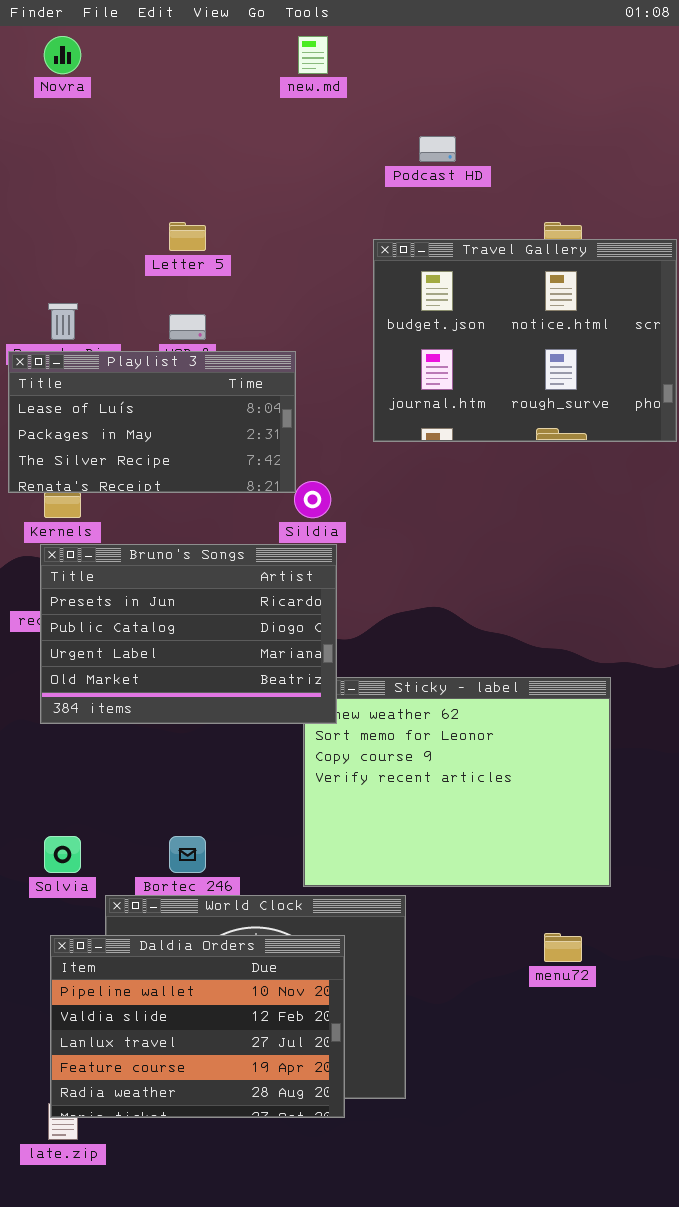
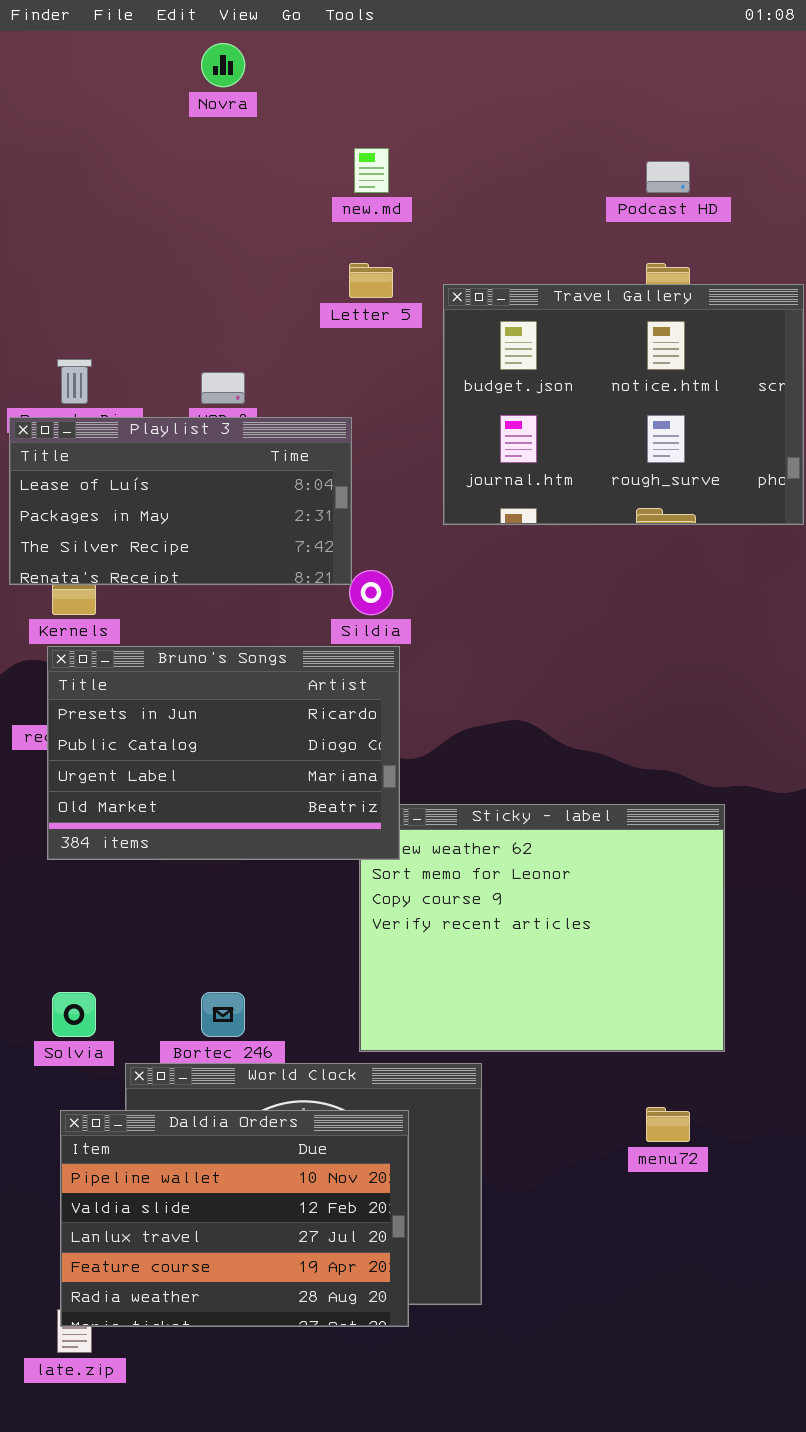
Novra: [44,36,81,74] -> [201,43,245,87], moved
new.md: [298,36,328,74] -> [354,148,389,193], moved
Podcast HD: [419,136,456,162] -> [646,161,690,193], moved
Letter 5: [169,222,206,251] -> [349,263,393,298], moved

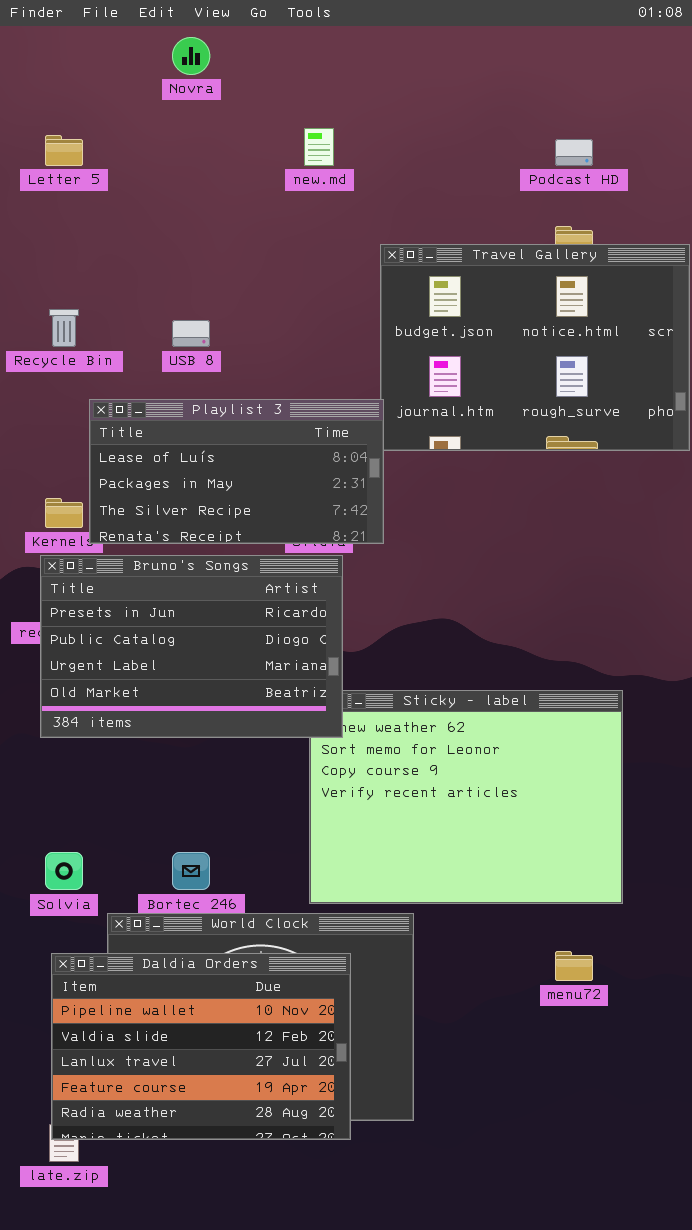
Letter 5: [349,263,393,298] -> [45,135,83,166], moved
Playlist 3: [9,417,352,585] -> [89,399,384,544], moved

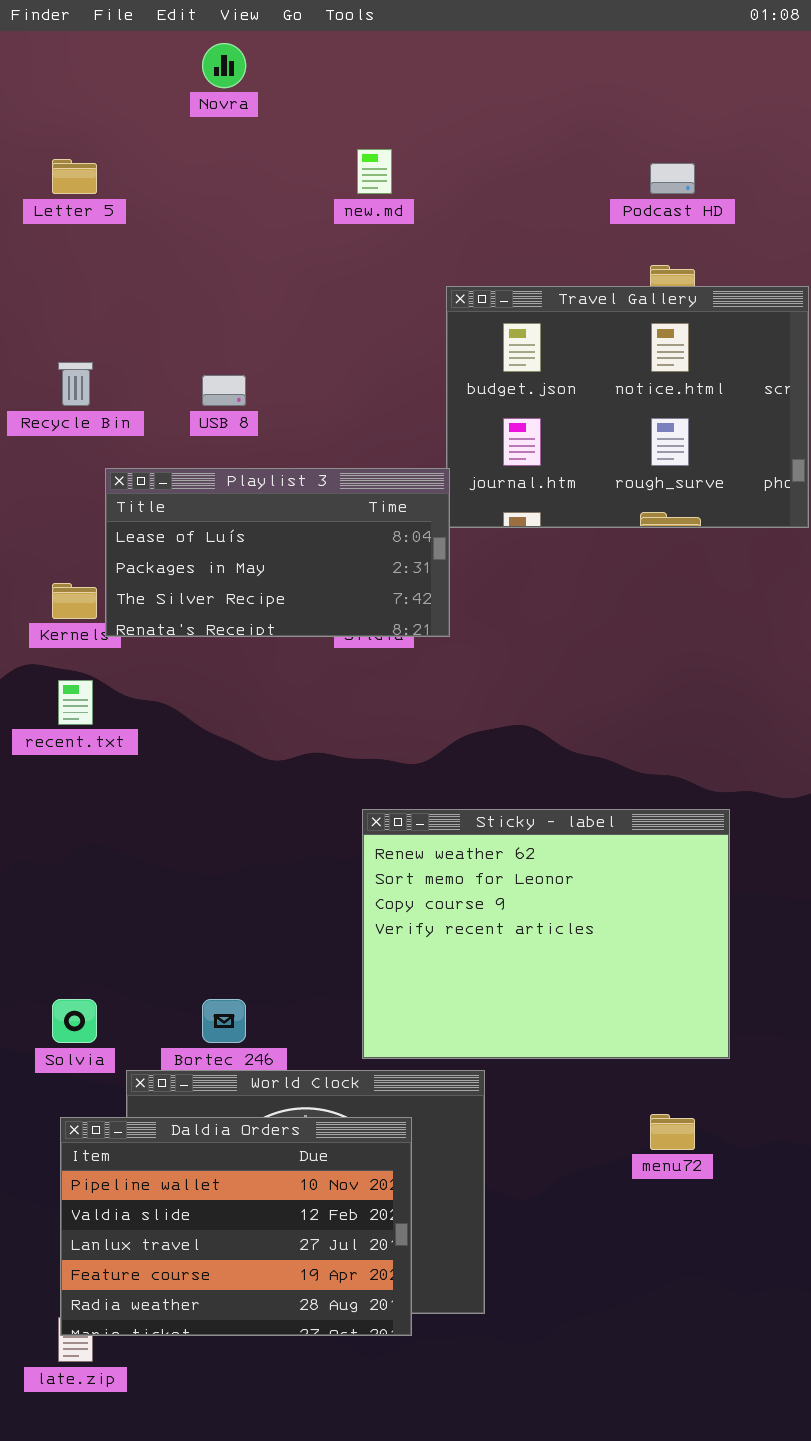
Bruno's Songs: [40,555,343,738] -> none, closed

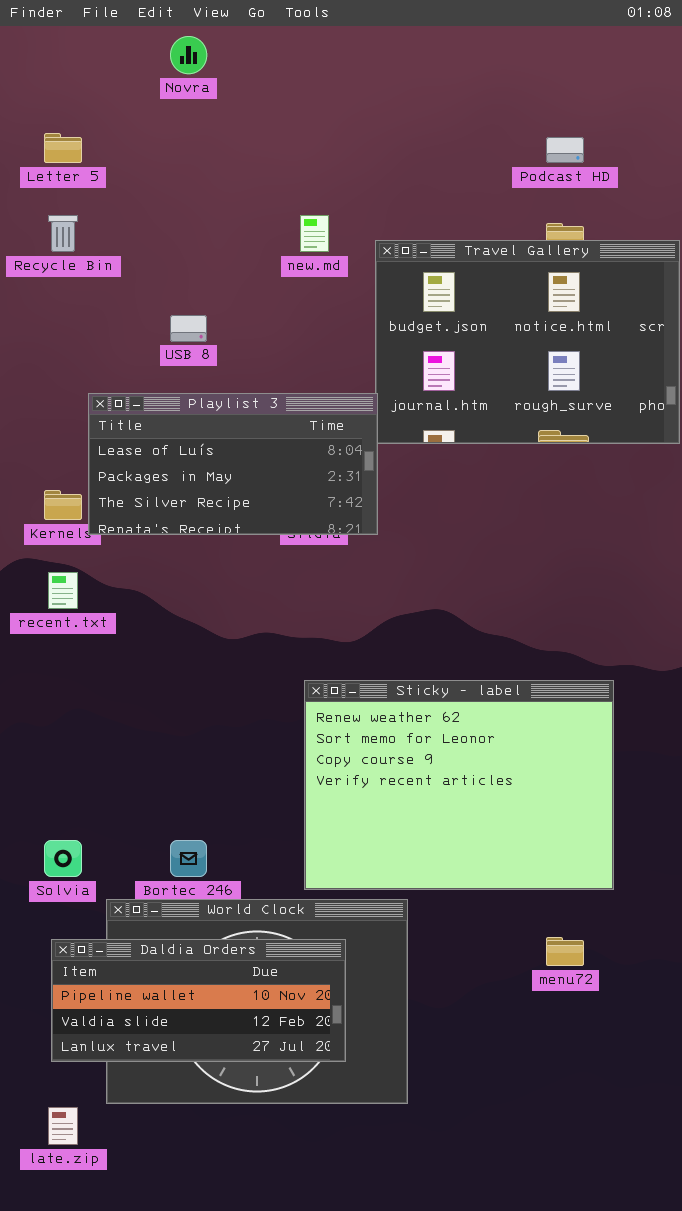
new.md: [357,149,392,194] -> [300,215,329,252], moved
Recycle Bin: [58,362,93,406] -> [48,215,78,252], moved
Daldia Orders: [60,1117,412,1336] -> [51,939,346,1062], resized

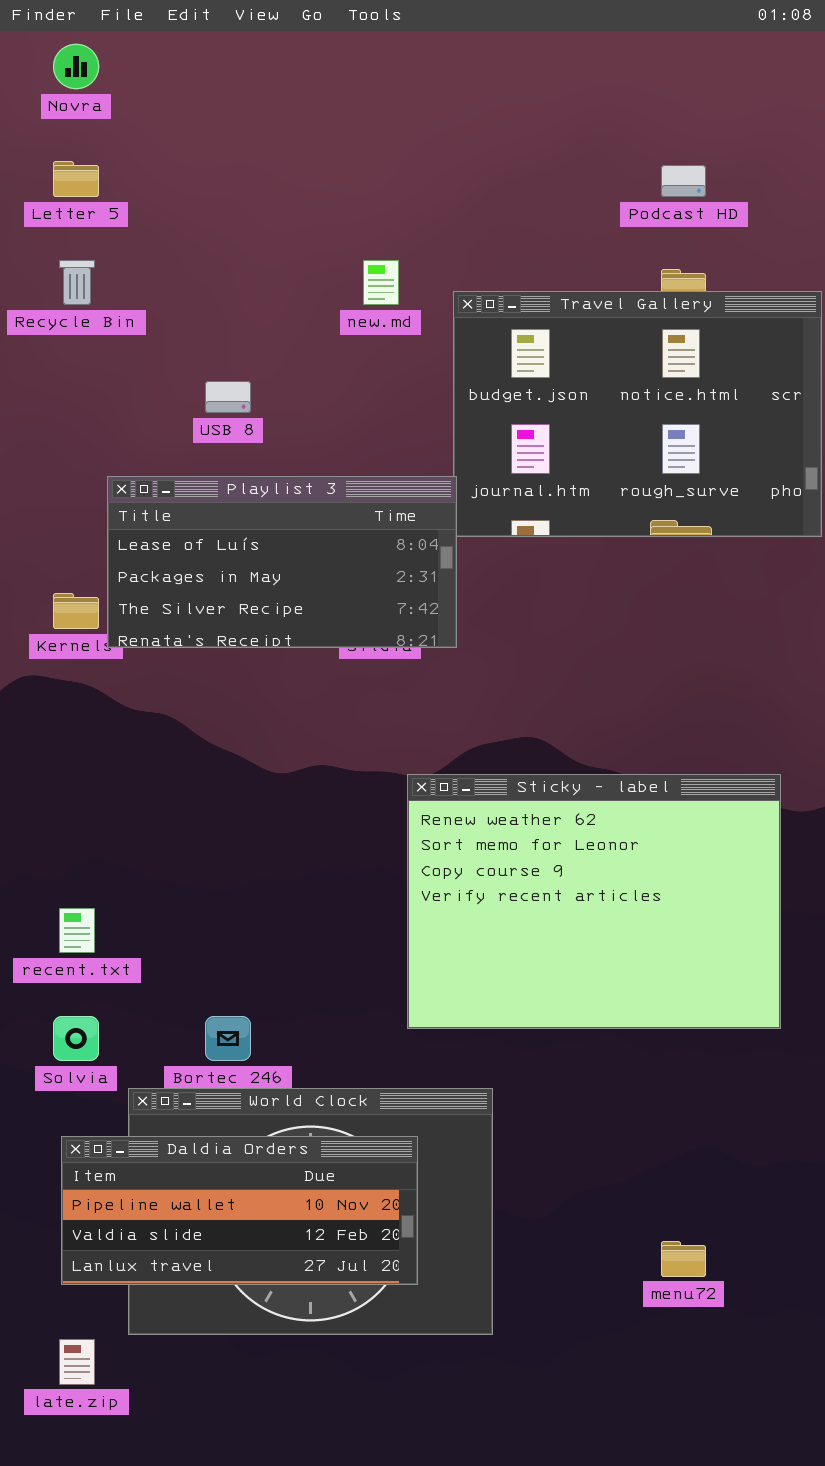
Novra: [170,36,207,74] -> [53,44,99,89], moved
recent.txt: [48,572,78,609] -> [59,908,95,953], moved
Sticky - label: [304,680,614,890] -> [407,774,781,1029], moved
menu72: [546,937,584,966] -> [661,1241,706,1277], moved

